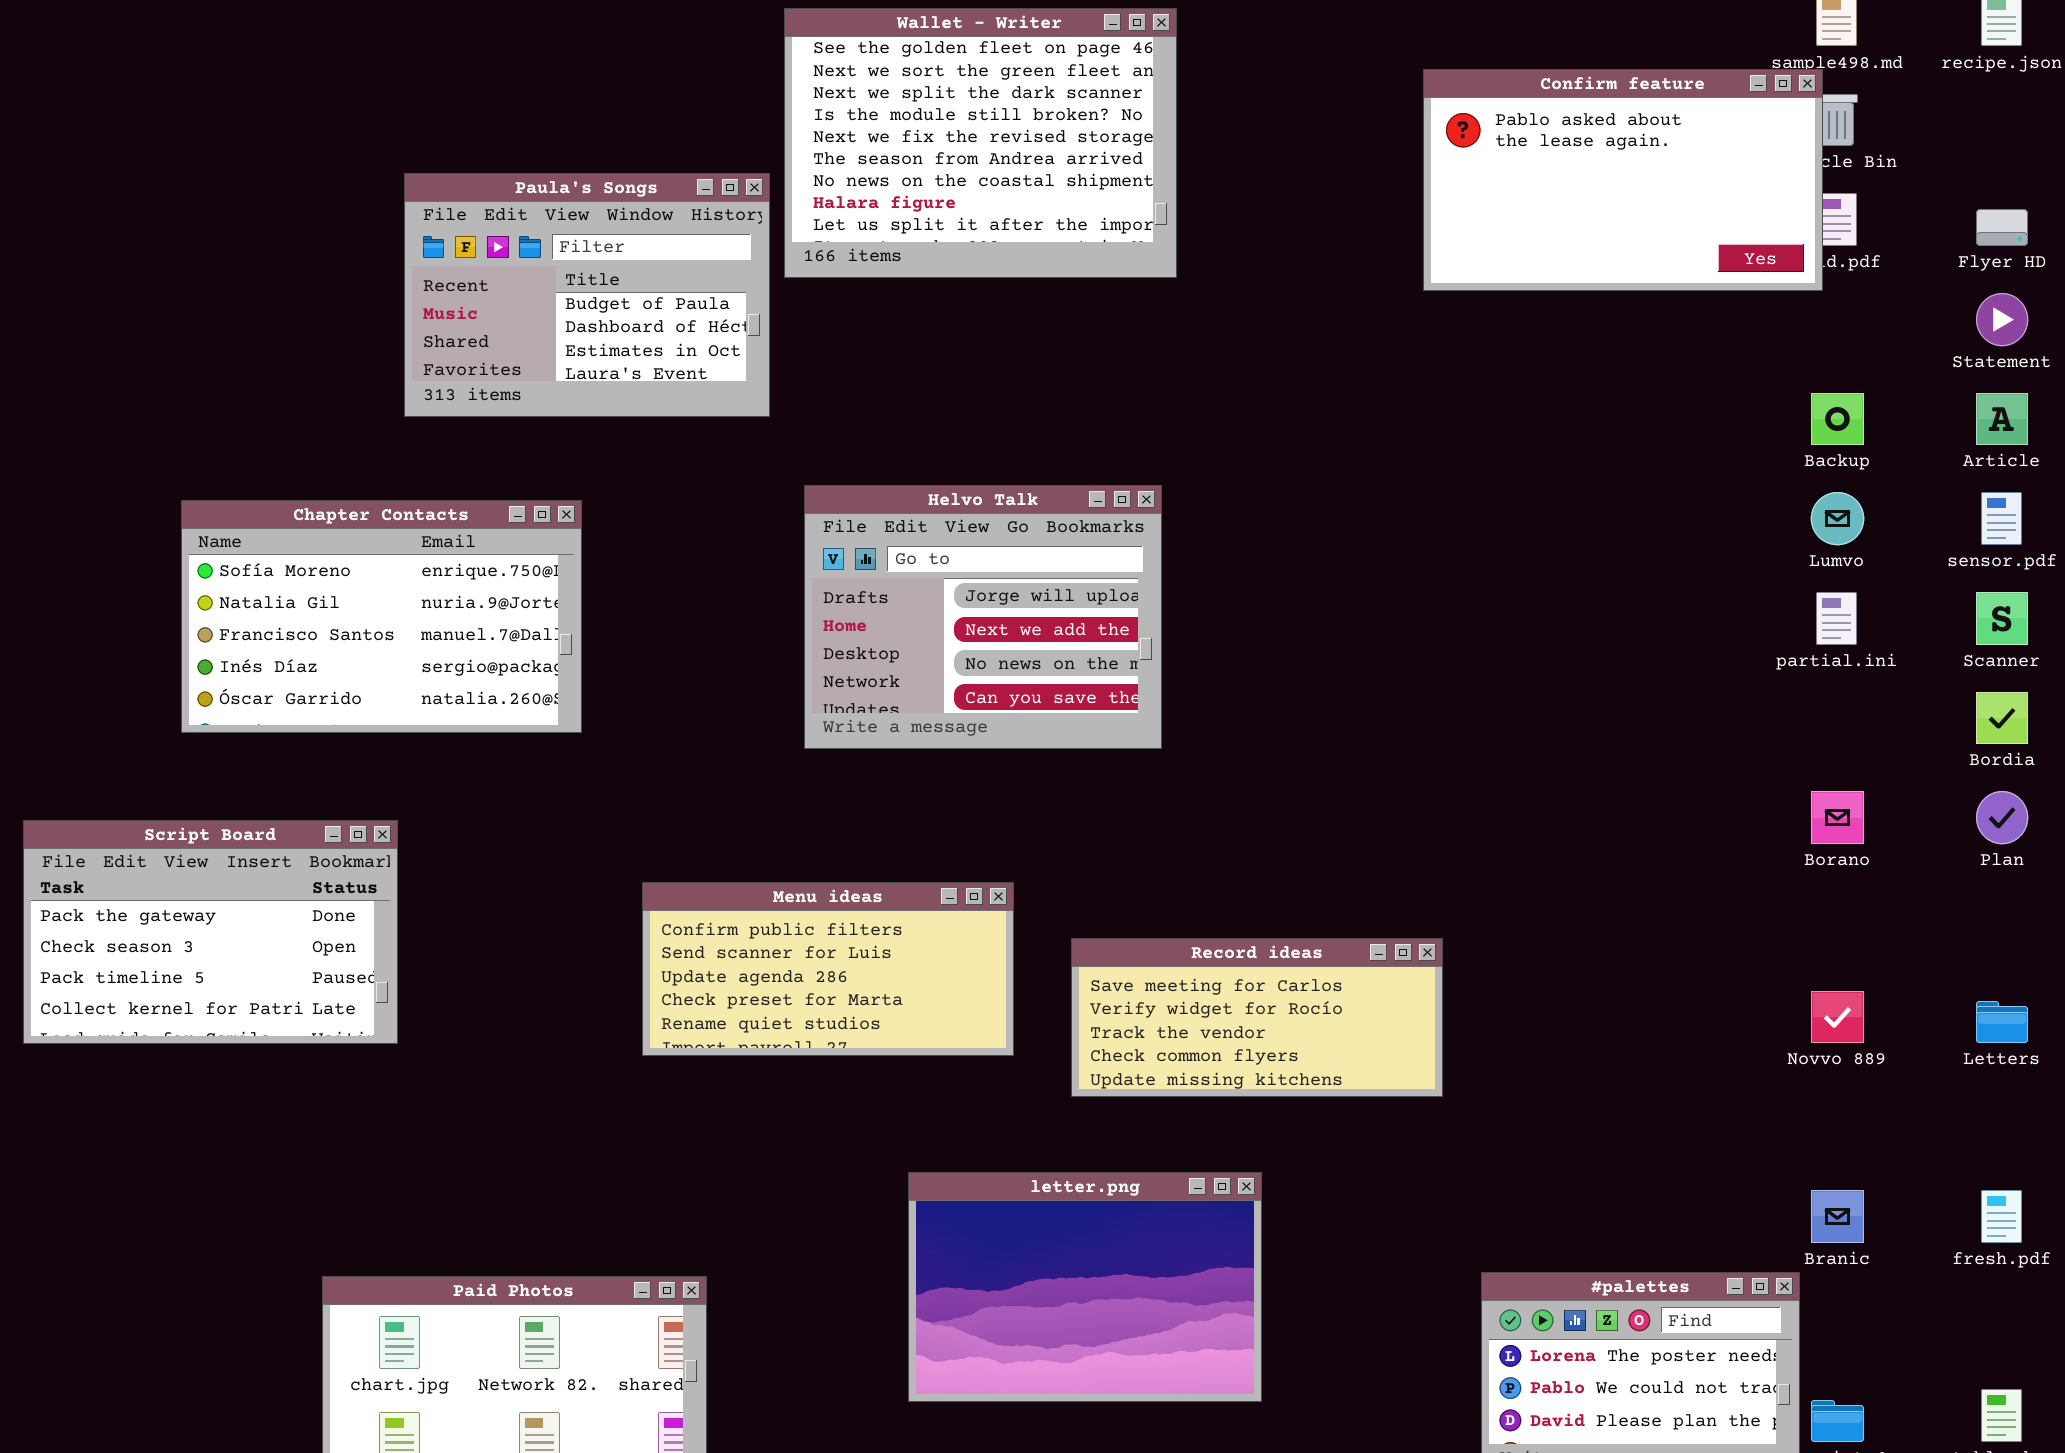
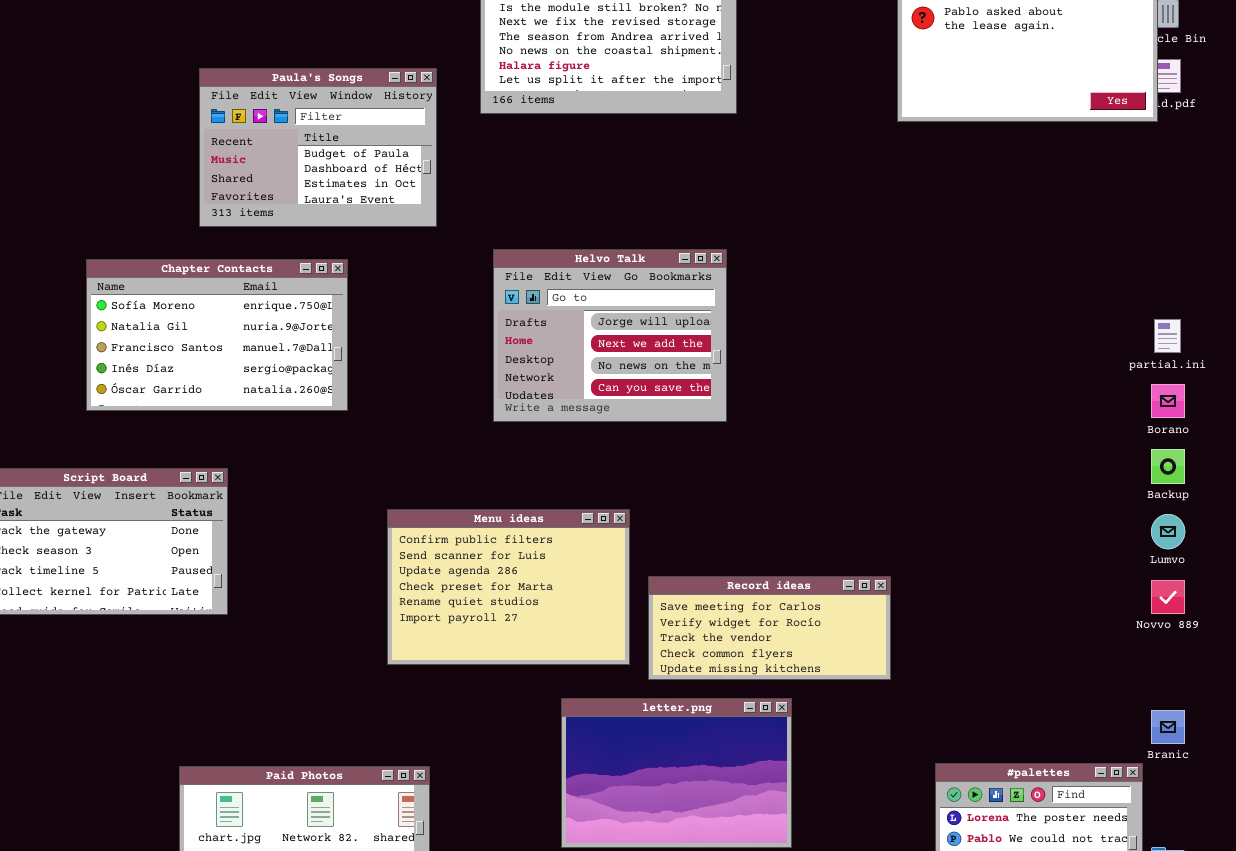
Paula's Songs: [404,173,770,417] -> [199,68,437,227], moved
Backup: [1811,393,1864,445] -> [1151,449,1185,484], moved
Lumvo: [1811,492,1864,545] -> [1151,514,1185,549], moved
Borano: [1811,791,1864,844] -> [1151,384,1185,418], moved
Menu ideas: [642,882,1014,1056] -> [387,509,630,665], resized
Record ideas: [1071,938,1443,1097] -> [648,576,891,680], moved

